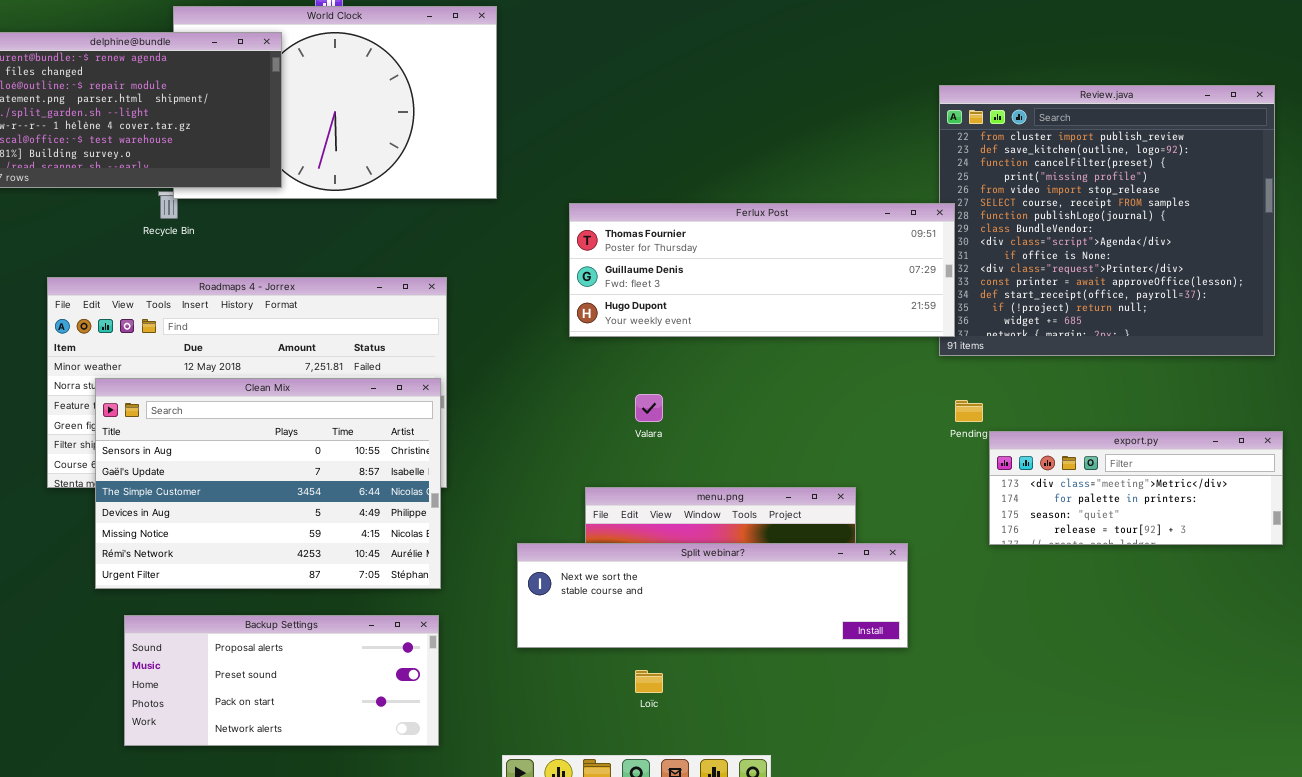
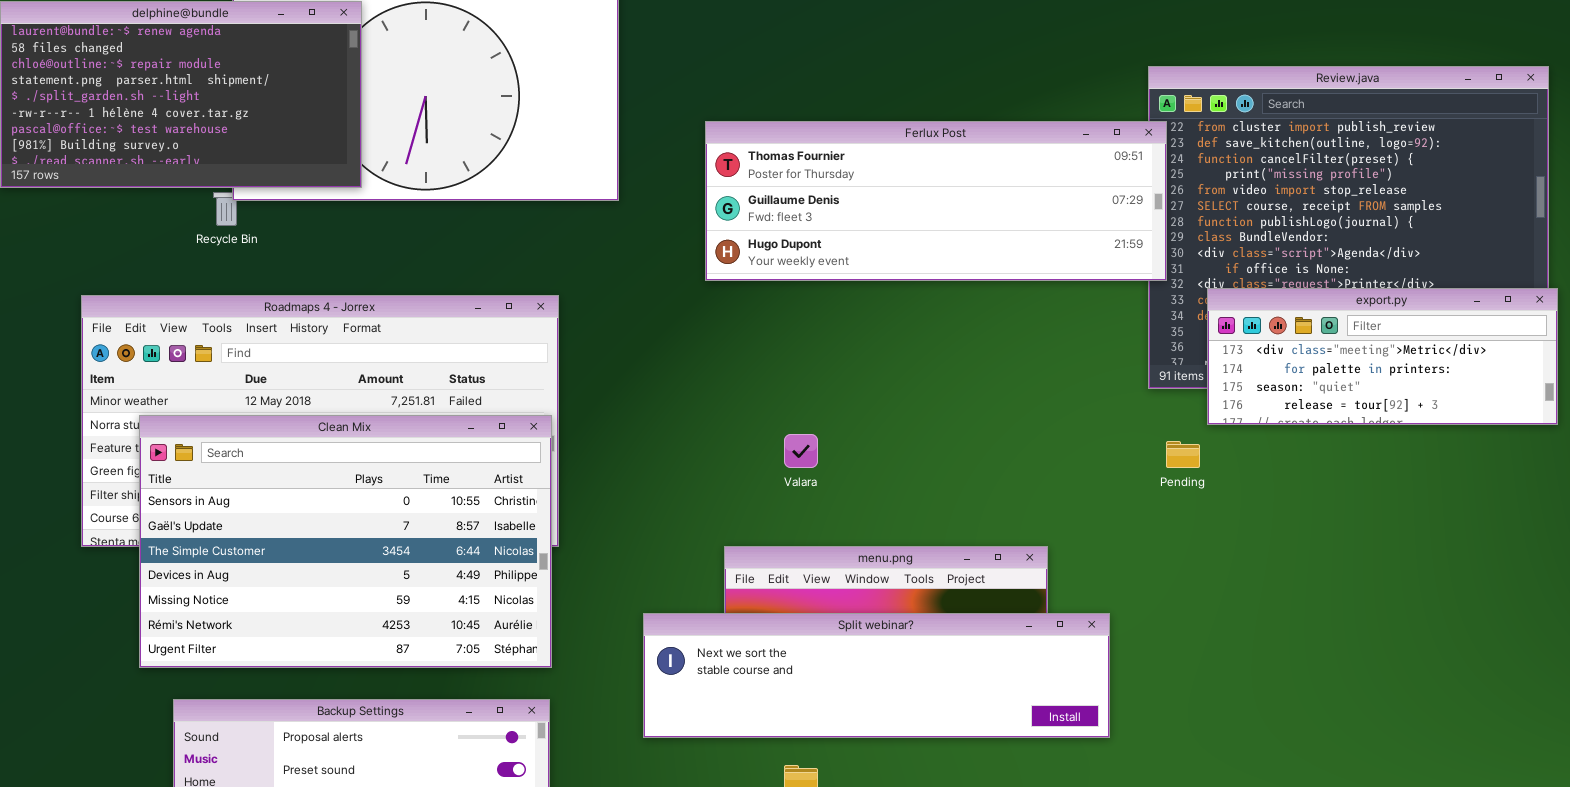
Ferlux Post: [569,203,955,337] -> [705,121,1167,281], moved
export.py: [989,431,1283,545] -> [1207,288,1558,425], moved

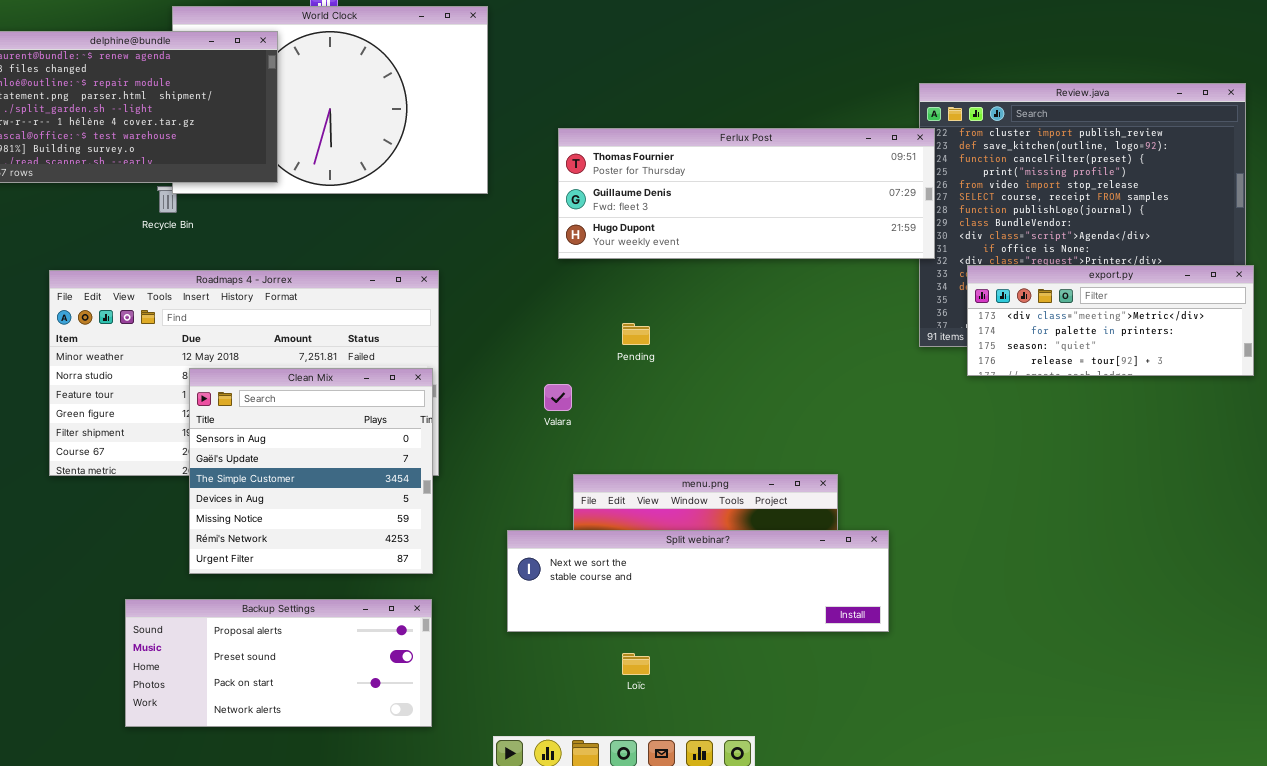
Clean Mix: [139,415,552,668] -> [189,368,433,574], resized
Valara: [784,434,818,468] -> [544,384,572,411], moved
Pending: [1166,441,1200,468] -> [622,323,650,345], moved

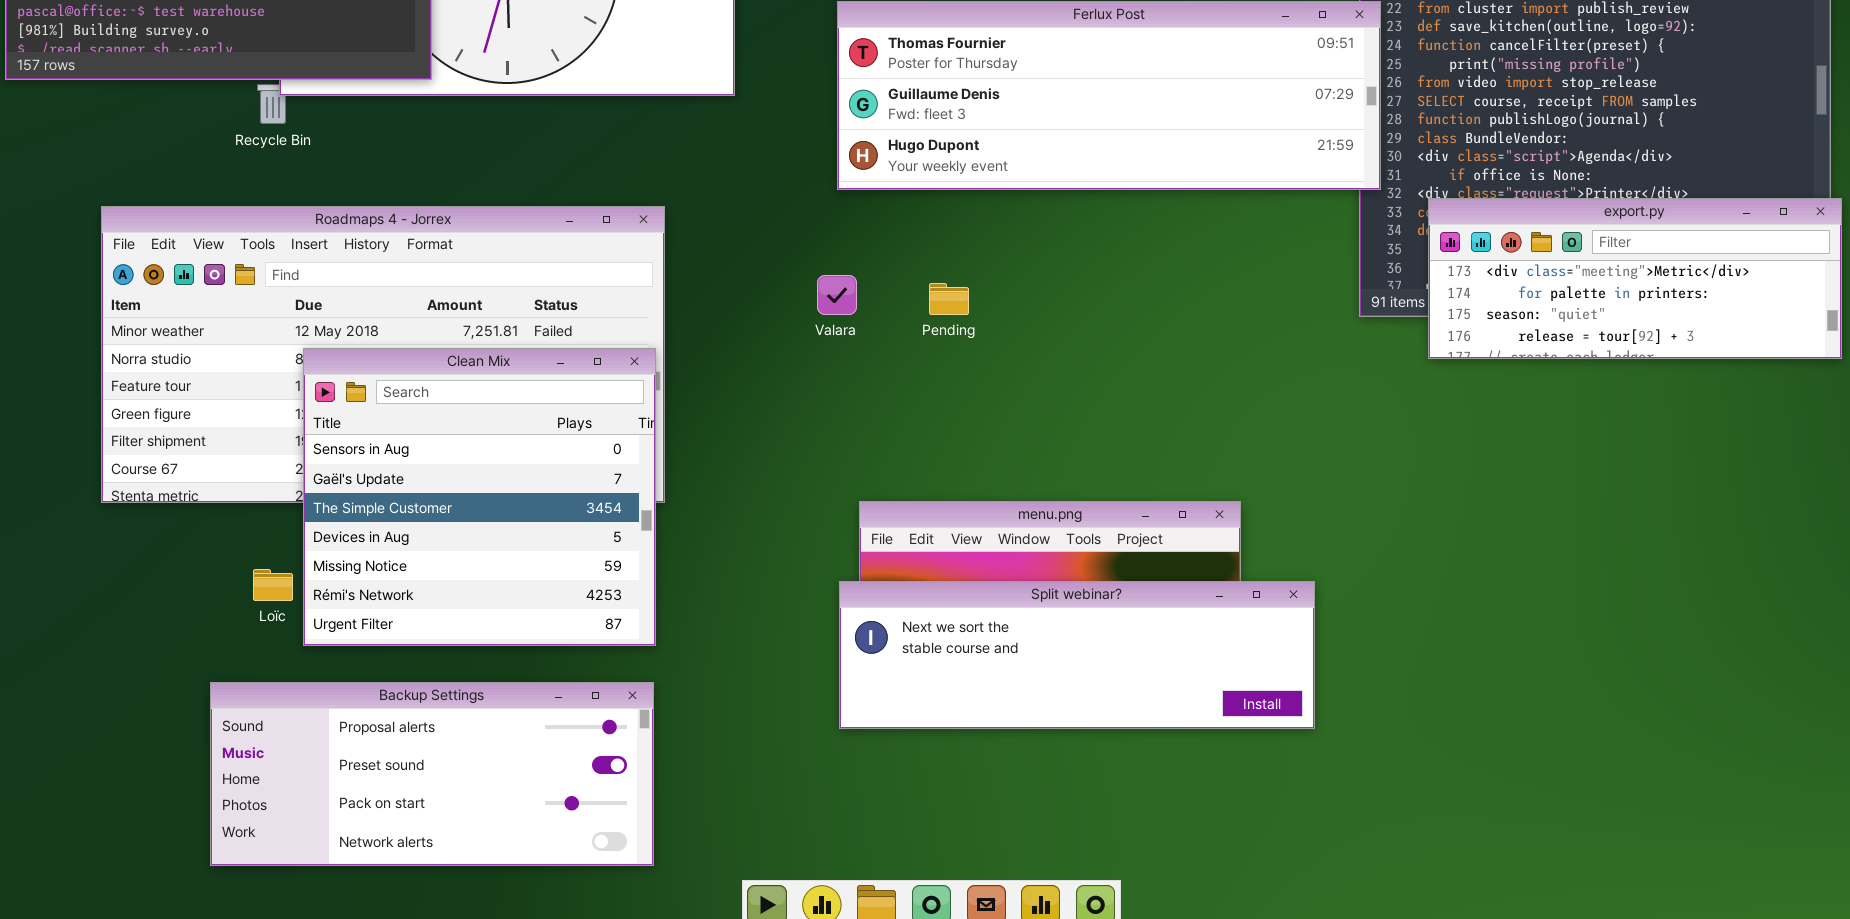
Valara: [544,384,572,411] -> [817,275,857,315], moved
Split webinar?: [507,530,889,632] -> [839,581,1315,729], resized
Loïc: [622,653,650,675] -> [253,569,293,601], moved

